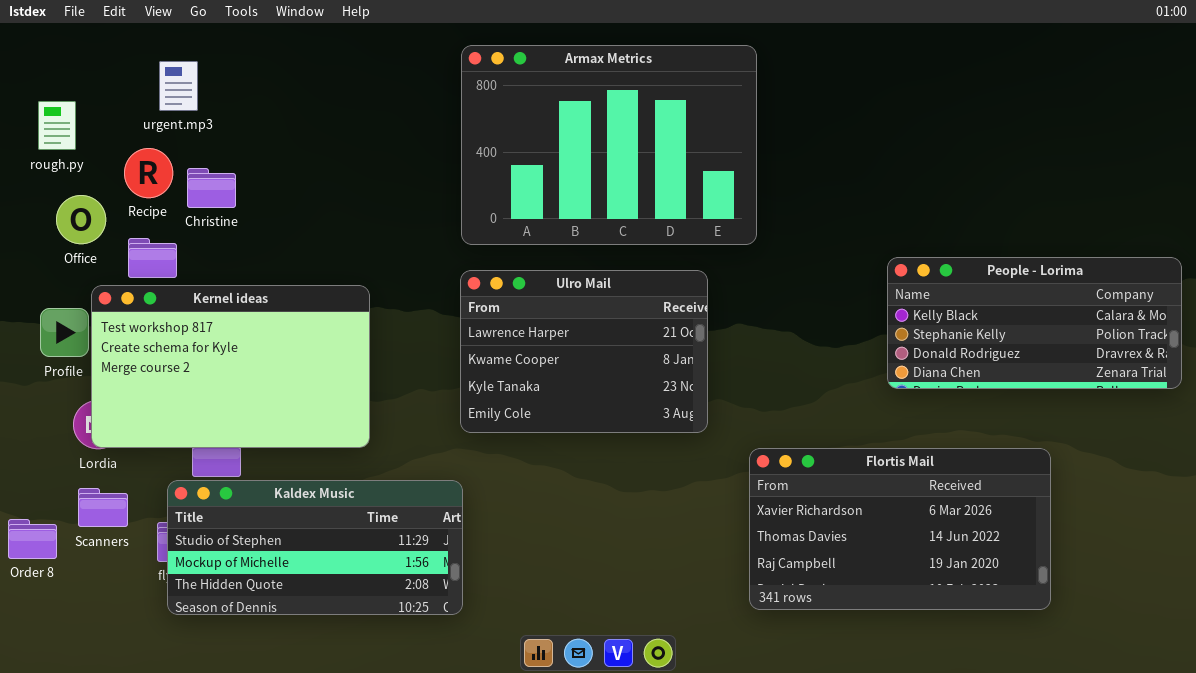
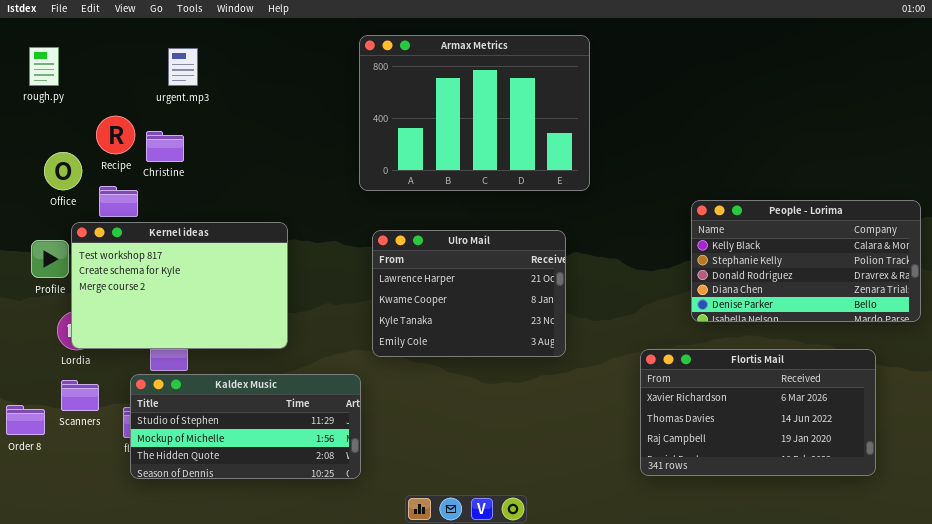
urgent.mp3: [159,61,198,111] -> [168,48,198,86], moved
rough.py: [38,101,76,150] -> [29,47,59,86], moved
People - Lorima: [887,257,1182,389] -> [691,200,921,322], resized
Ulro Mail: [460,270,708,433] -> [372,230,566,357], moved
Flortis Mail: [749,448,1051,610] -> [640,349,876,476], moved

